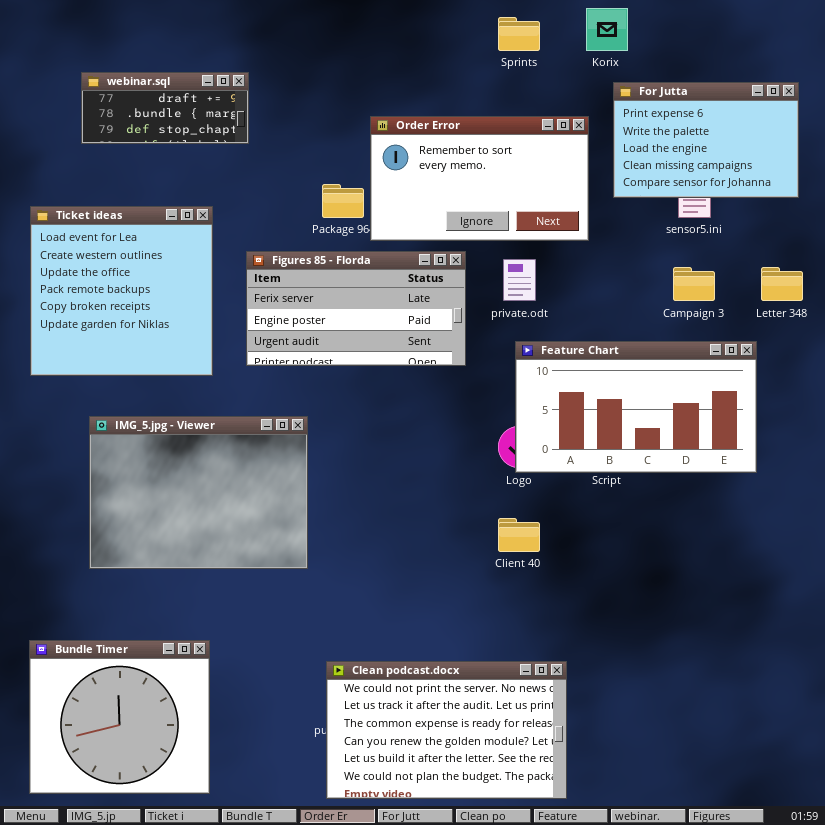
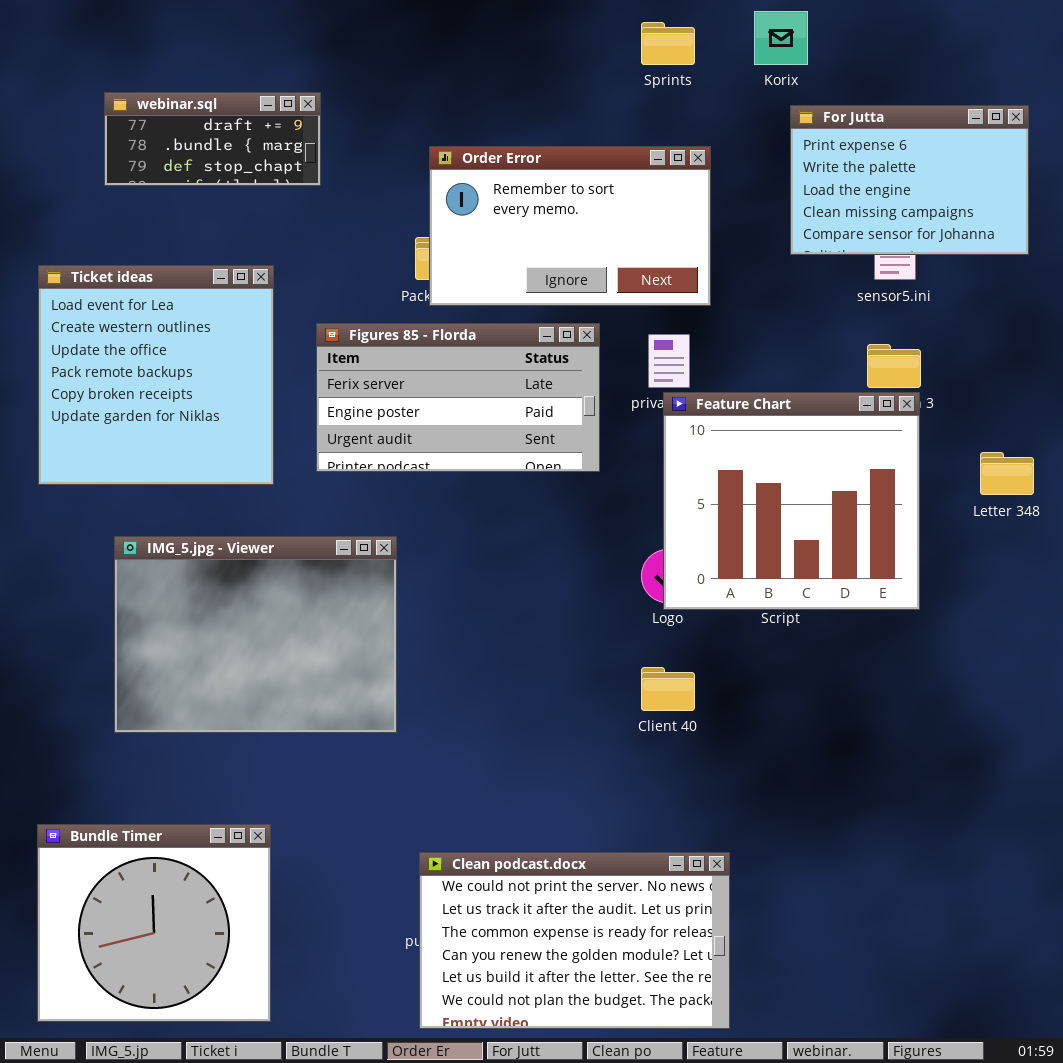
Order Error: [370,116,589,241] -> [429,146,711,306], moved
Letter 348: [761,267,803,301] -> [980,452,1034,495], moved
Feature Chart: [515,341,757,473] -> [663,392,920,610], resized

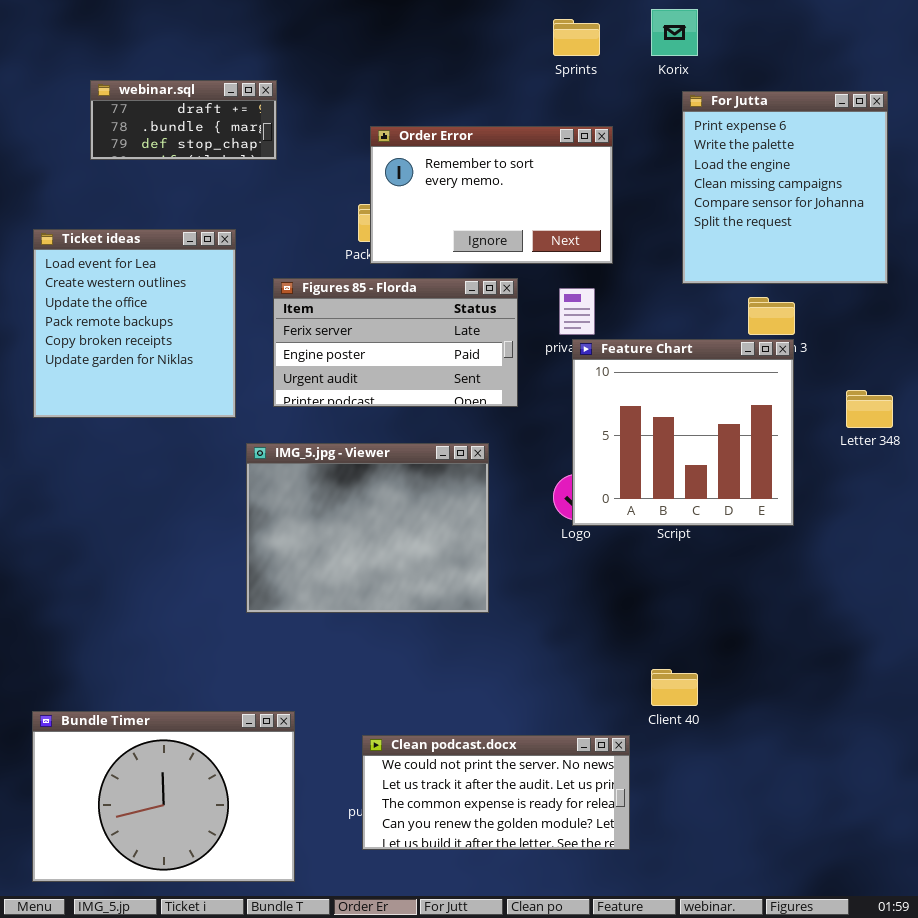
For Jutta: [790,105,1029,255] -> [682,91,888,284], resized
IMG_5.jpg - Viewer: [114,536,397,733] -> [246,443,489,613], moved
Client 40: [641,667,695,711] -> [651,669,698,706], moved
Bundle Timer: [37,824,271,1022] -> [32,711,295,882], resized
Clean podcast.docx: [419,852,730,1029] -> [362,735,630,850], resized

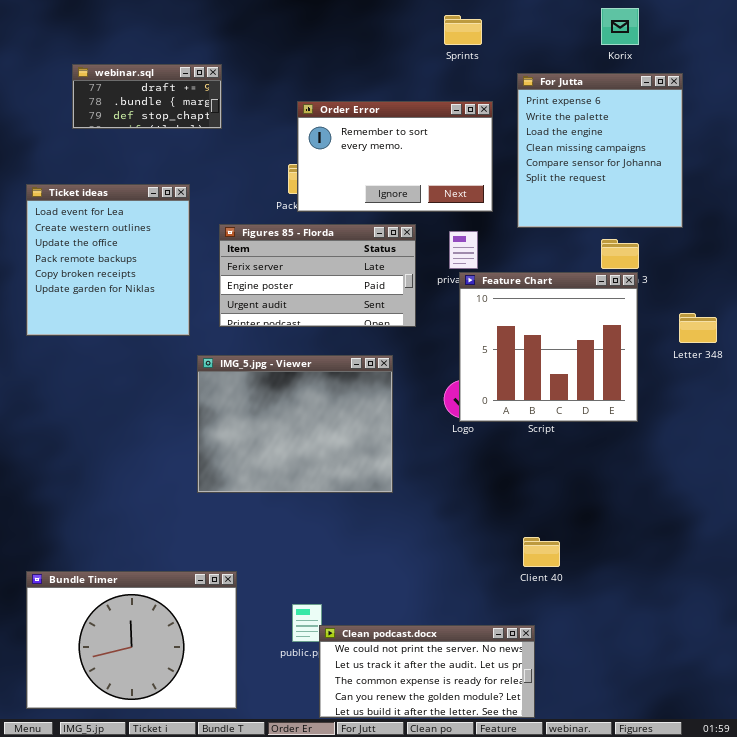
Korix: [651,9,698,56] -> [601,8,639,45], moved
For Jutta: [682,91,888,284] -> [517,73,683,228], moved
Clean podcast.docx: [362,735,630,850] -> [319,625,535,718], moved

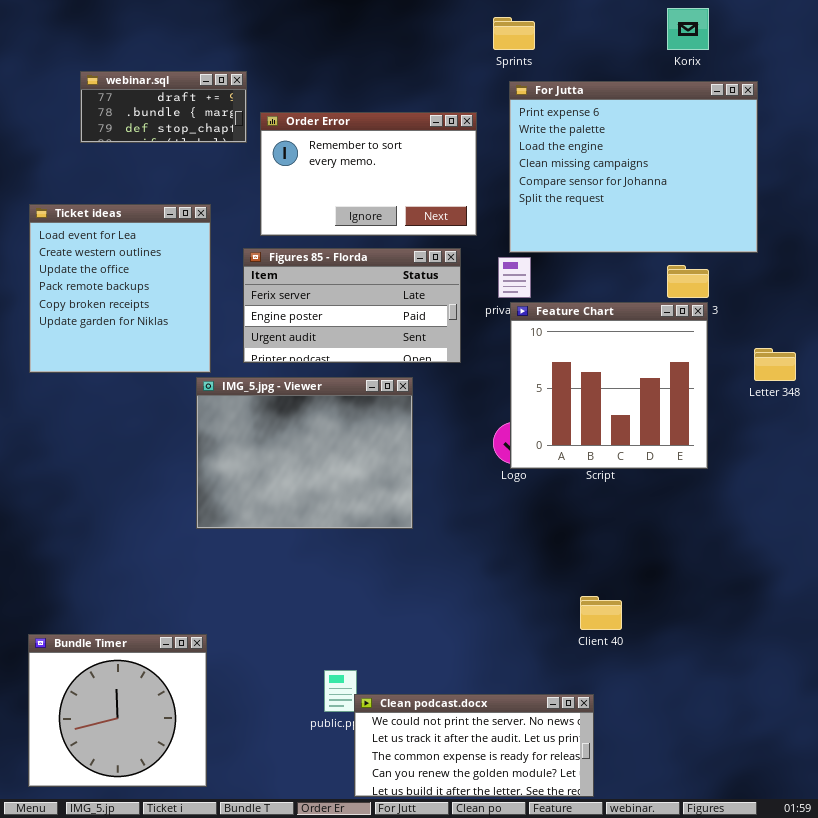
For Jutta: [517,73,683,228] -> [509,81,758,253], resized
Order Error: [297,101,493,212] -> [260,112,477,236], moved
IMG_5.jpg - Viewer: [197,355,393,493] -> [196,377,413,529], moved
Bundle Timer: [26,571,237,709] -> [28,634,207,787], resized

